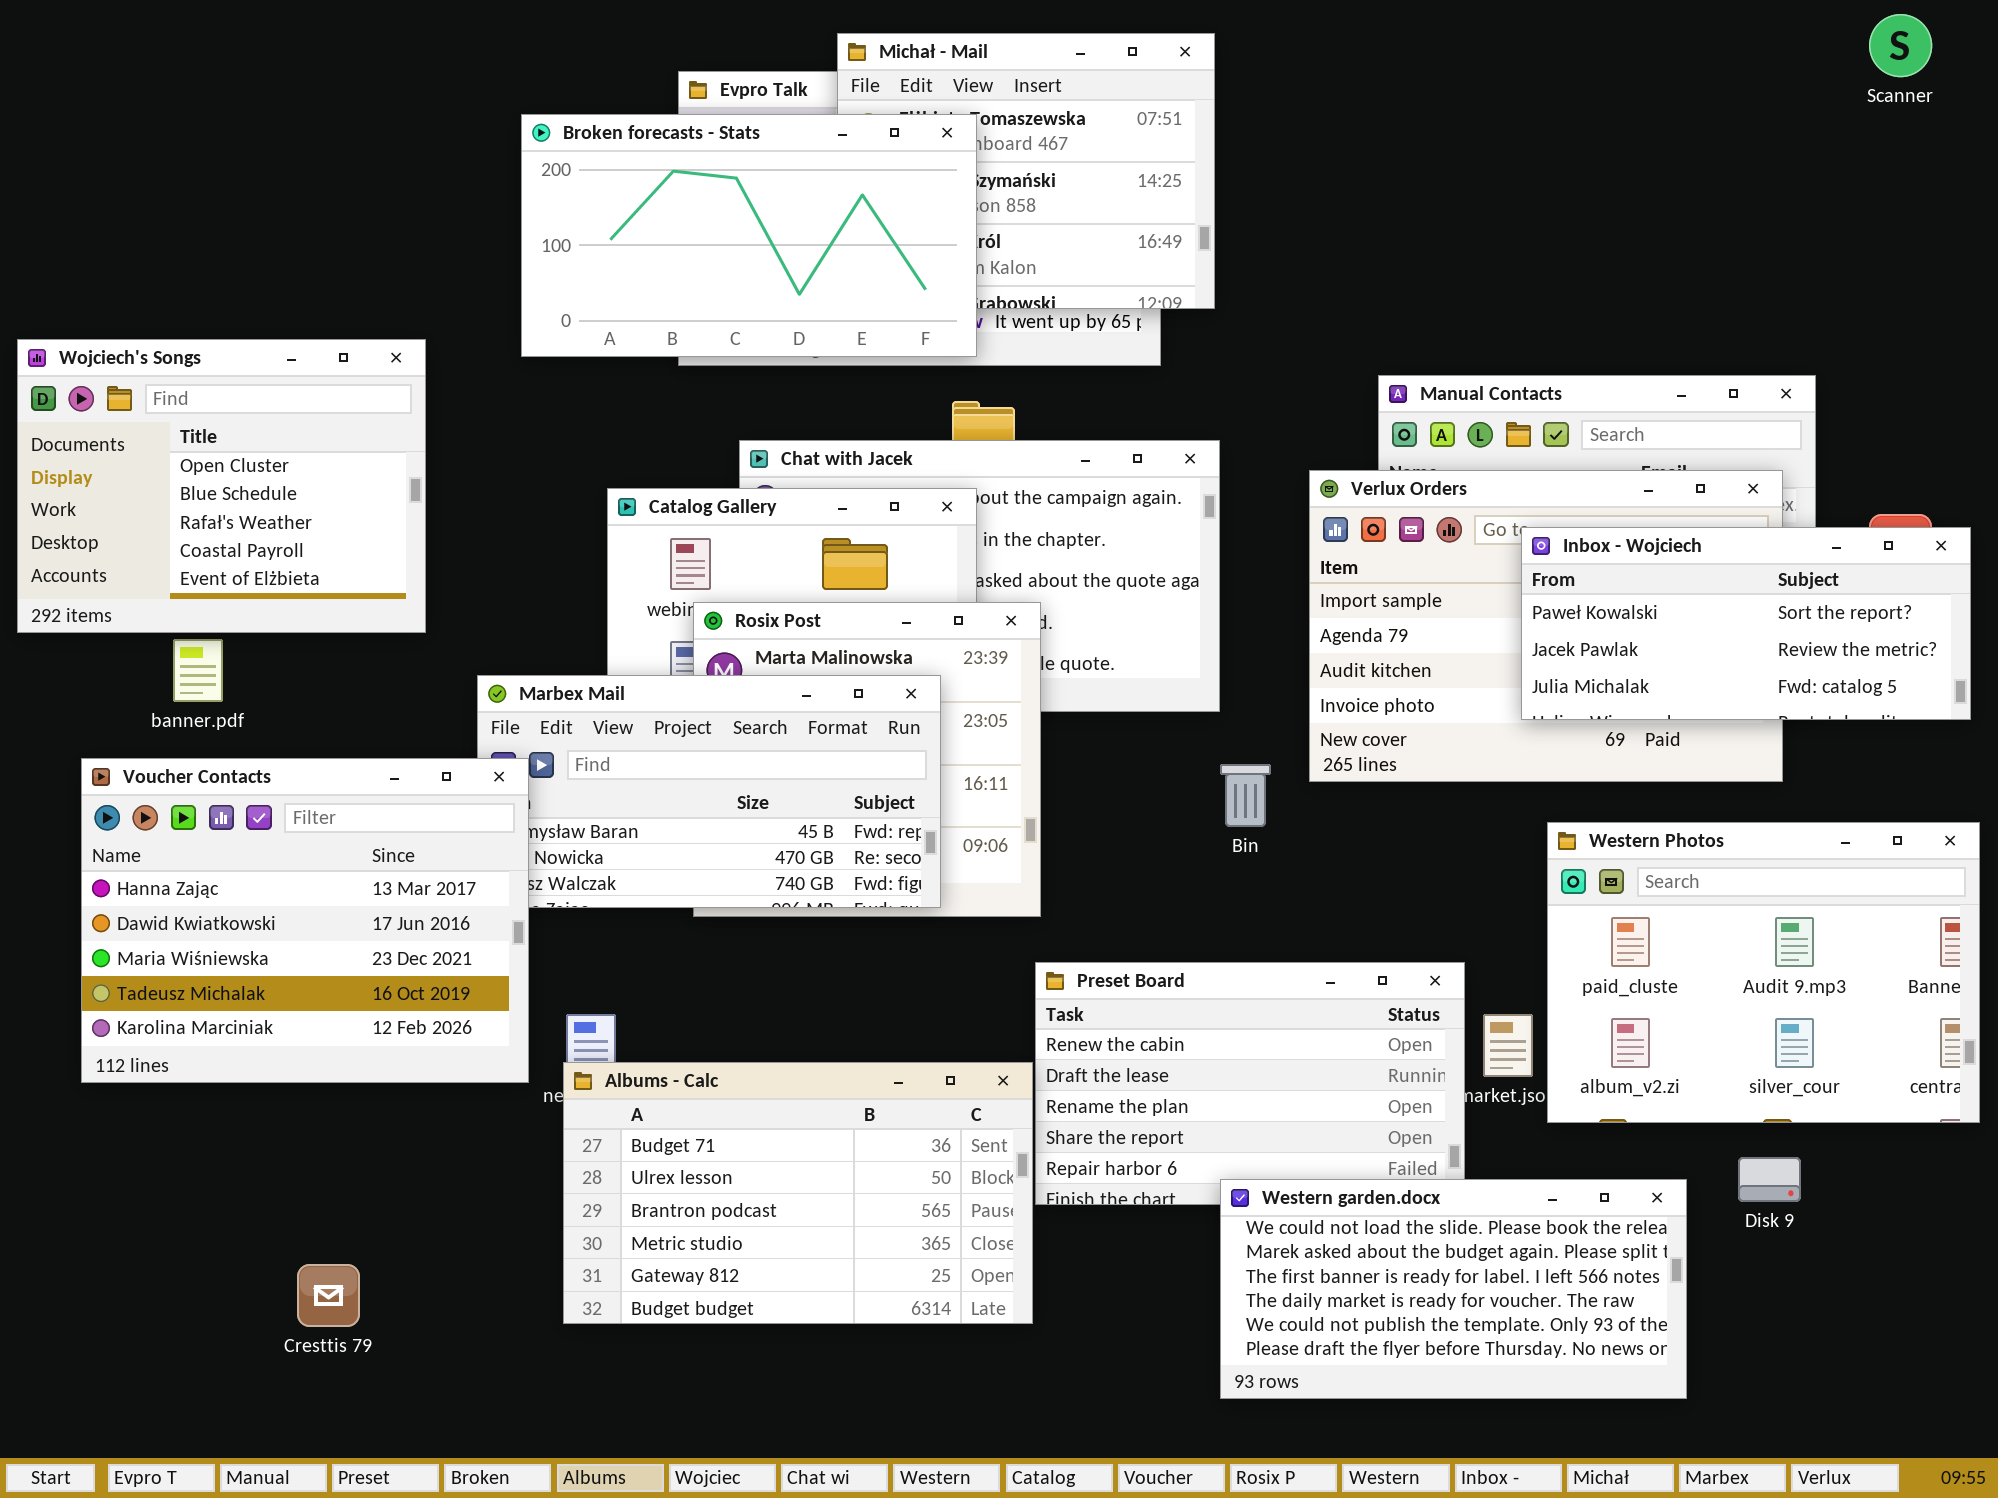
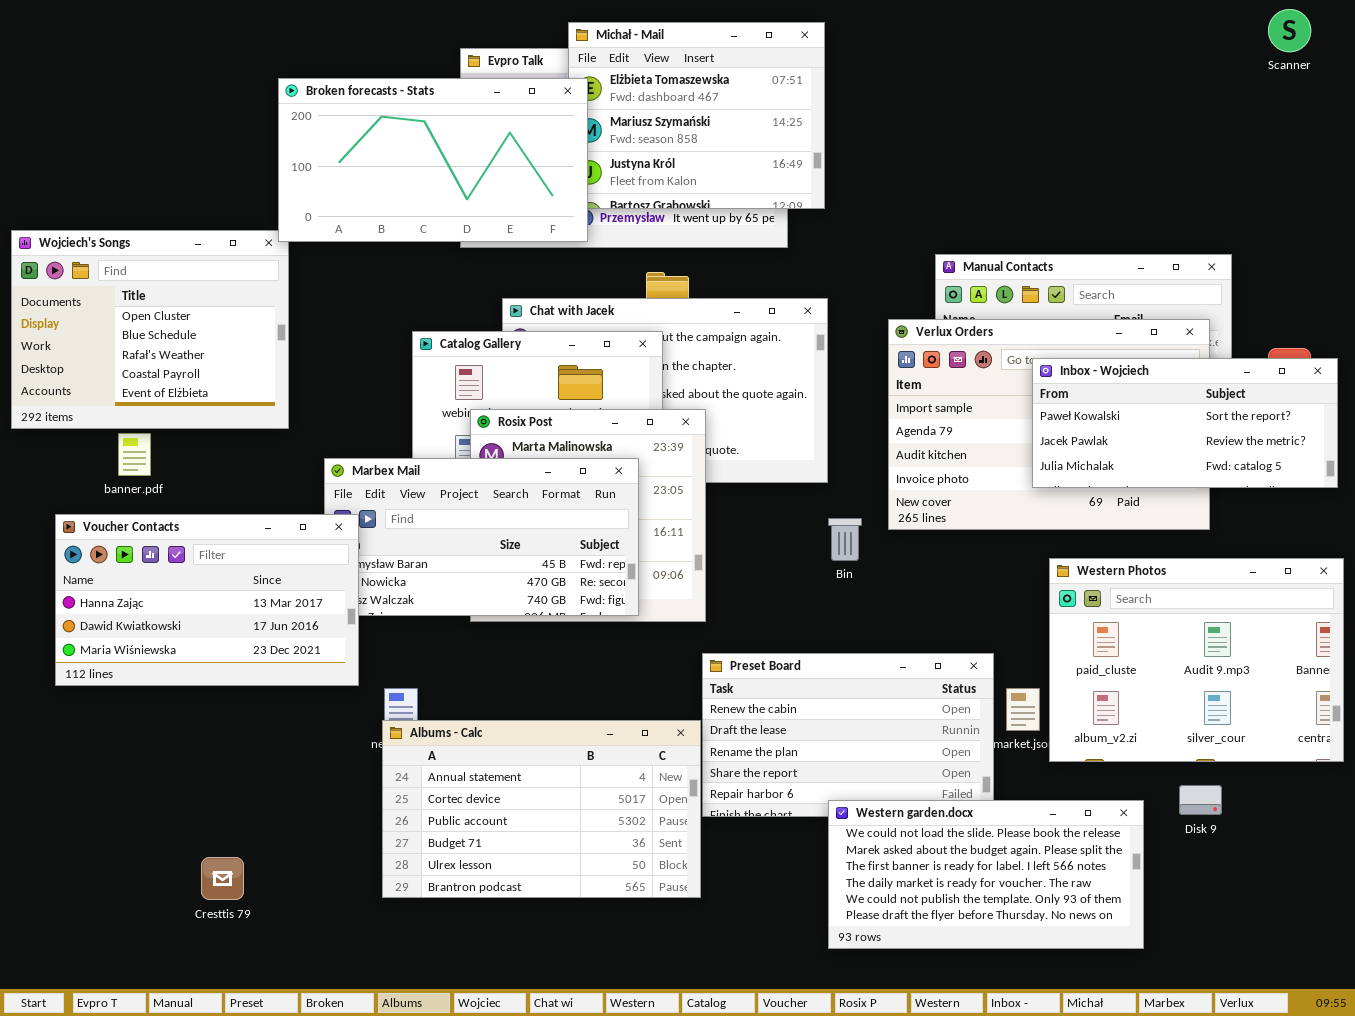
Broken forecasts - Stats: [521,114,977,357] -> [278,78,588,242], moved
Voucher Contacts: [81,758,529,1083] -> [55,514,359,686], resized
Albums - Calc: [563,1062,1033,1324] -> [382,720,701,898], scrolled up 3 rows

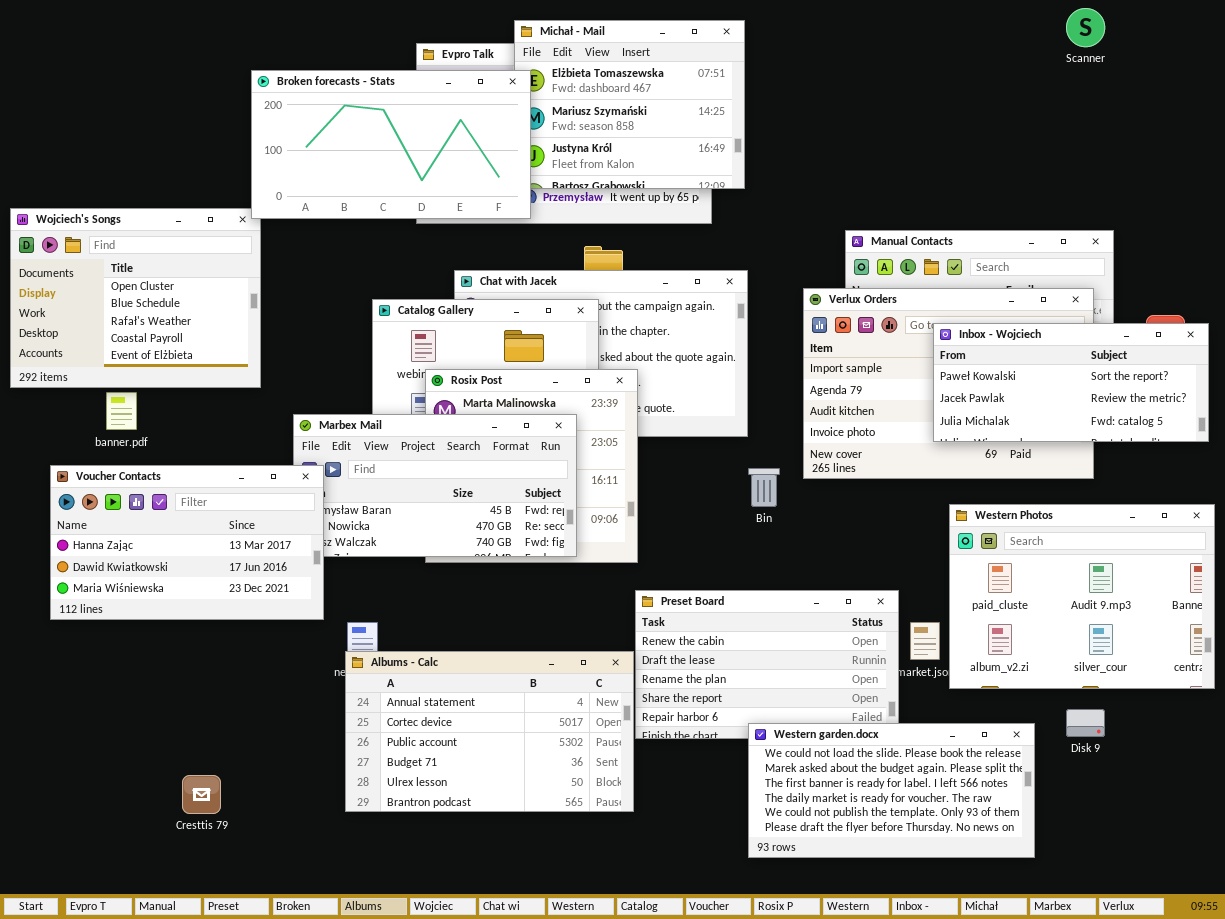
Scanner: [1268,9,1311,52] -> [1066,8,1105,47], moved

